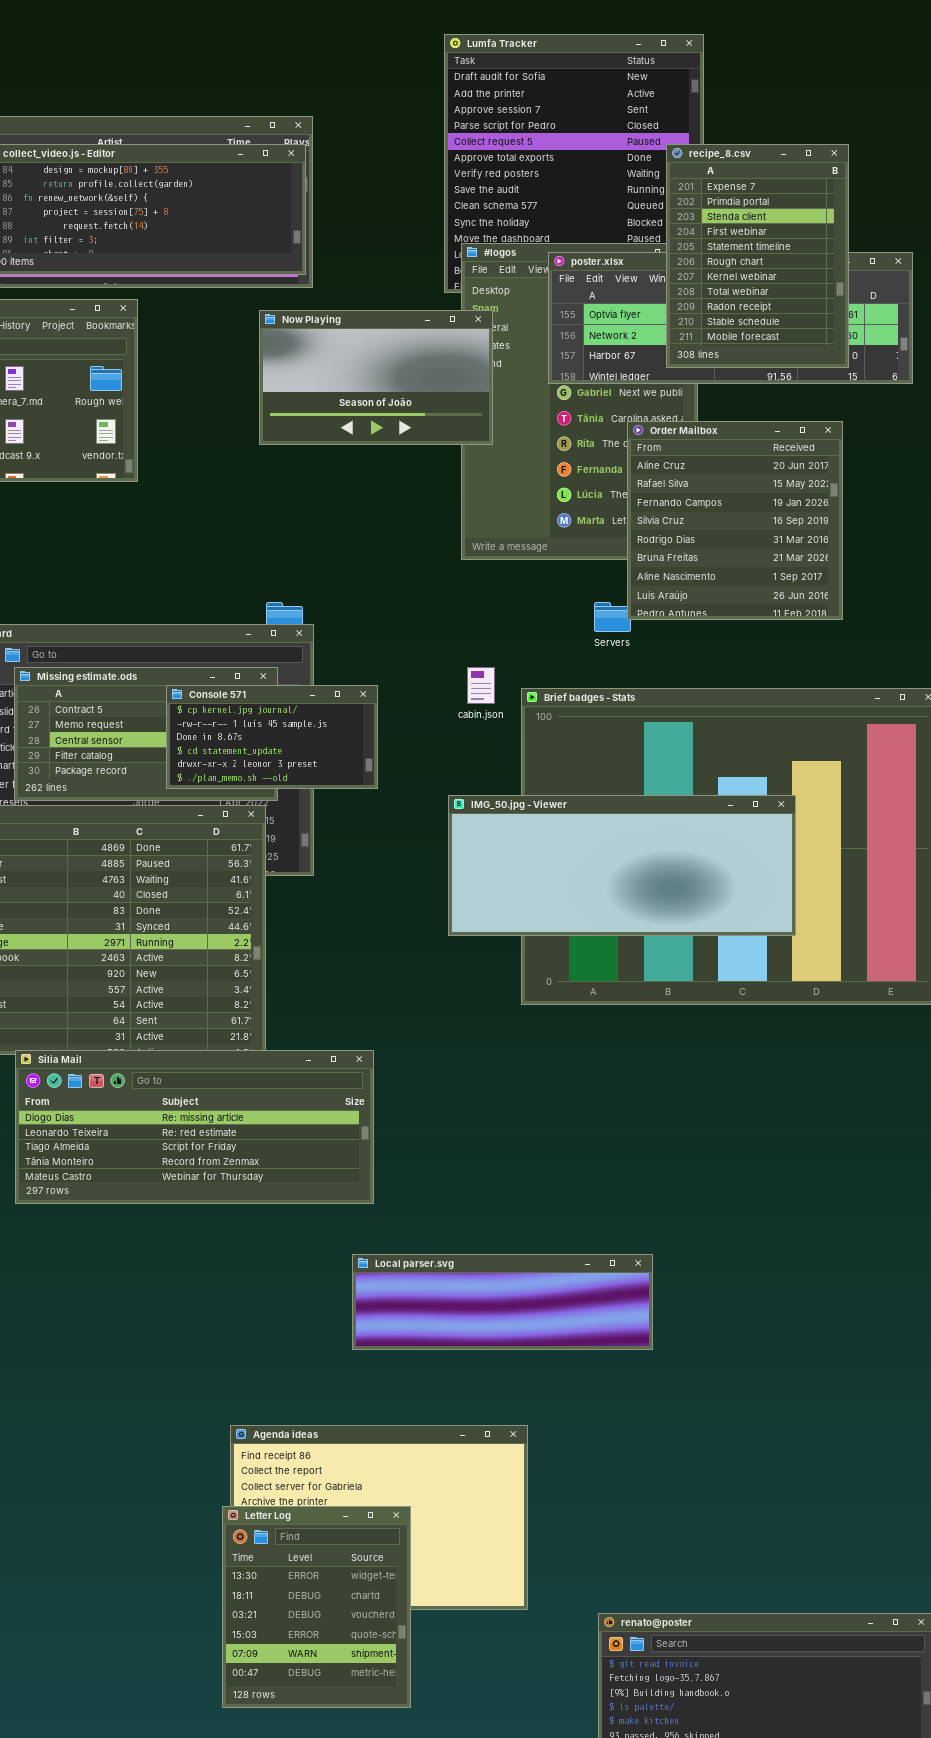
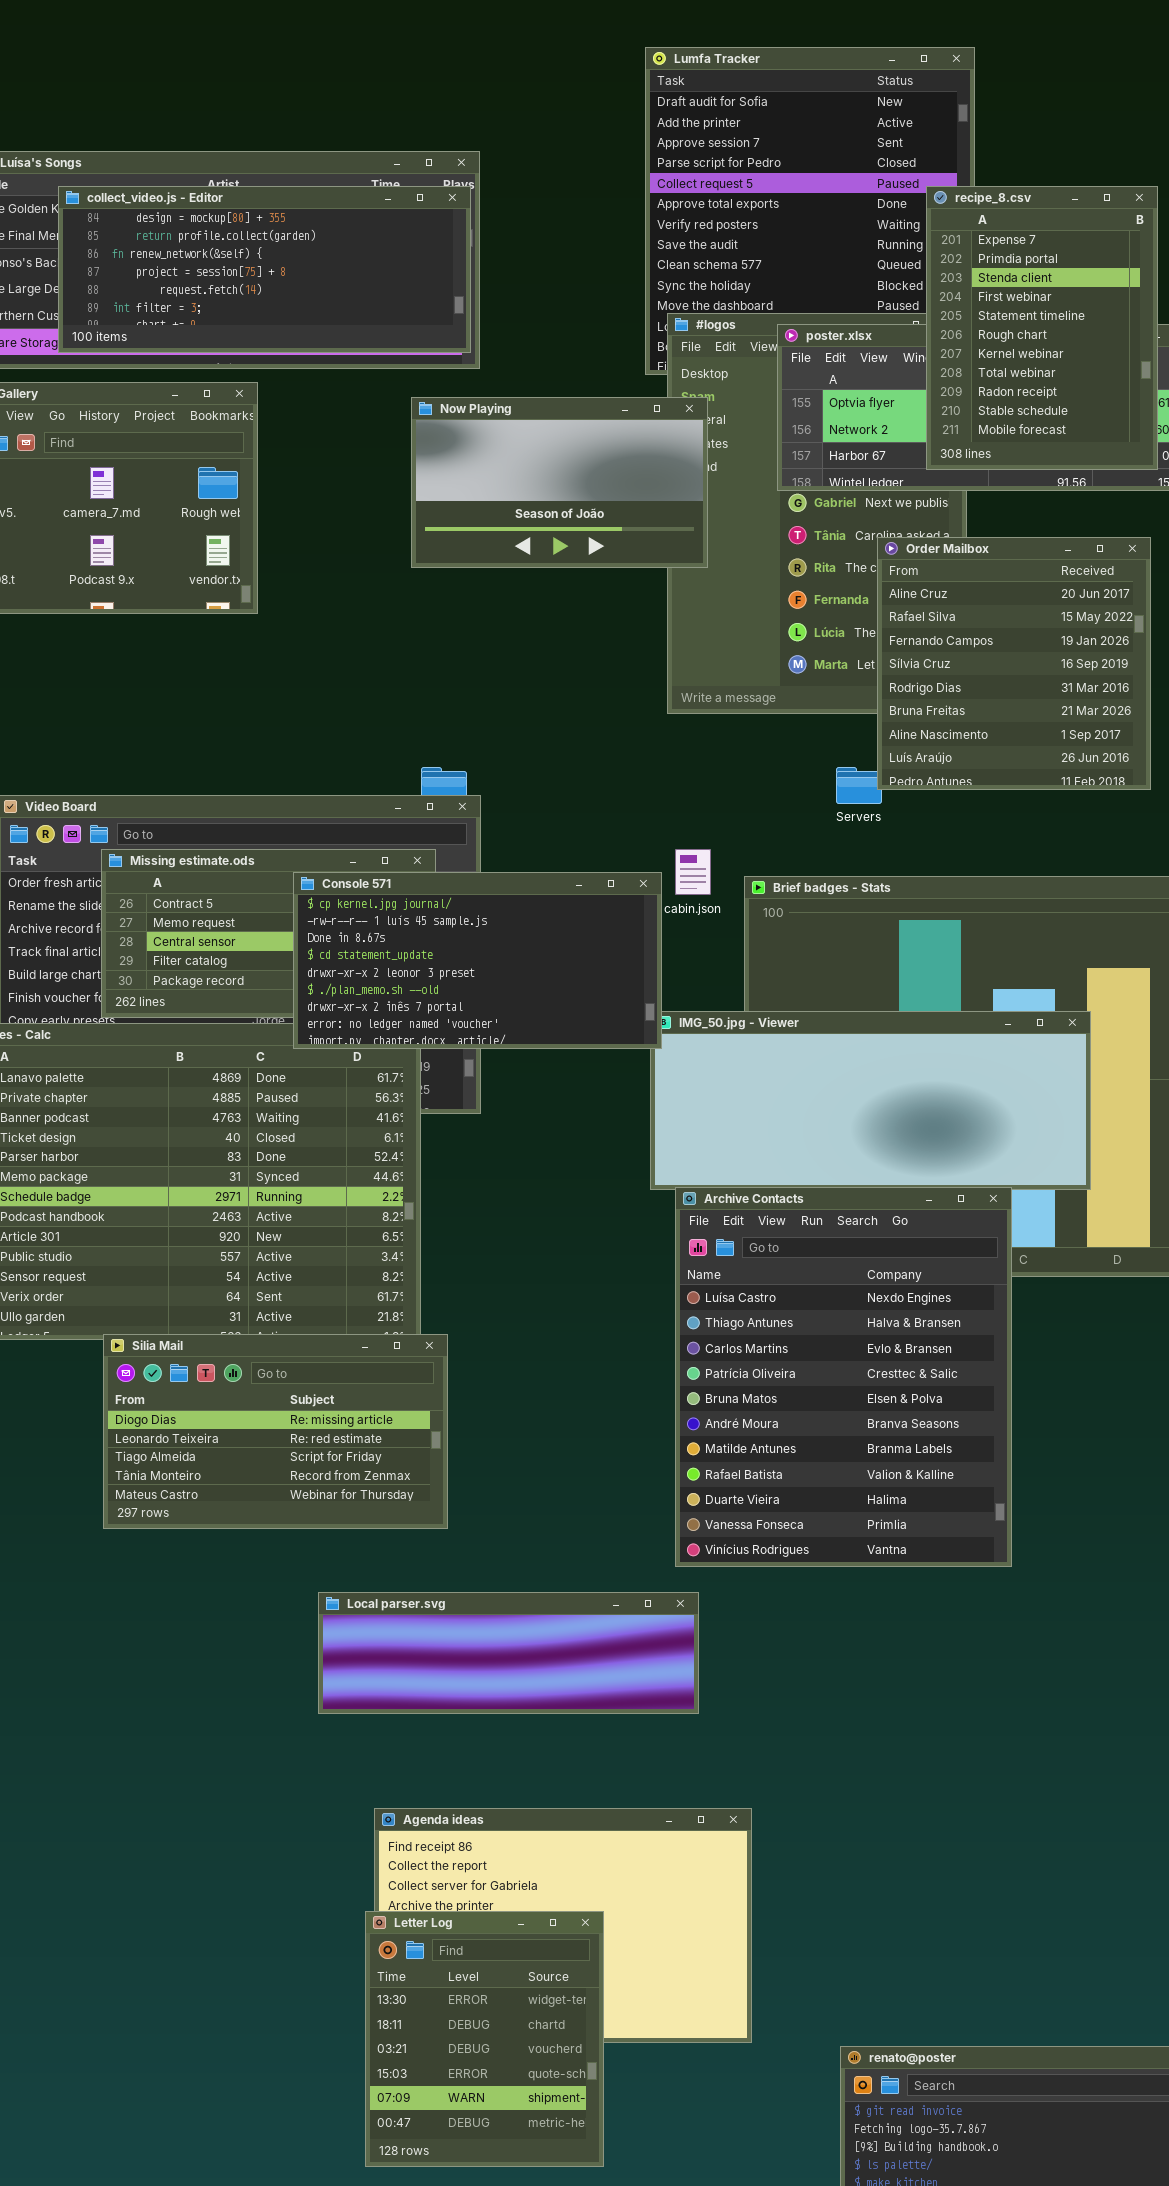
Console 571: [166,685,378,789] -> [293,872,662,1049], resized
Archive Contacts: none -> [675,1187,1012,1567], opened
Silia Mail: [15,1050,374,1204] -> [103,1334,448,1529], resized
Local parser.svg: [352,1254,653,1350] -> [318,1592,699,1714], moved

